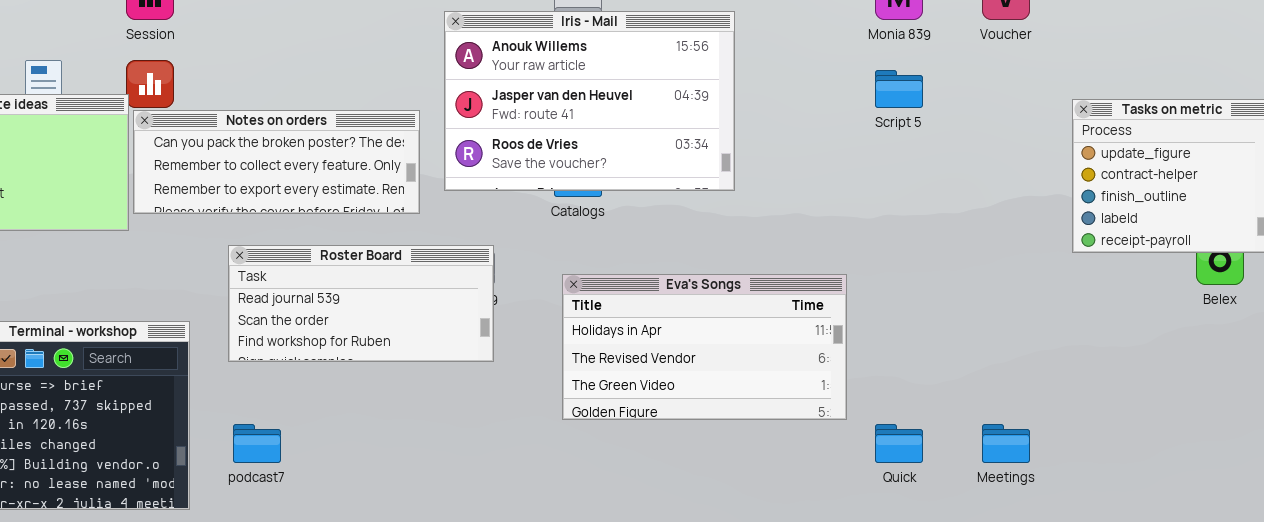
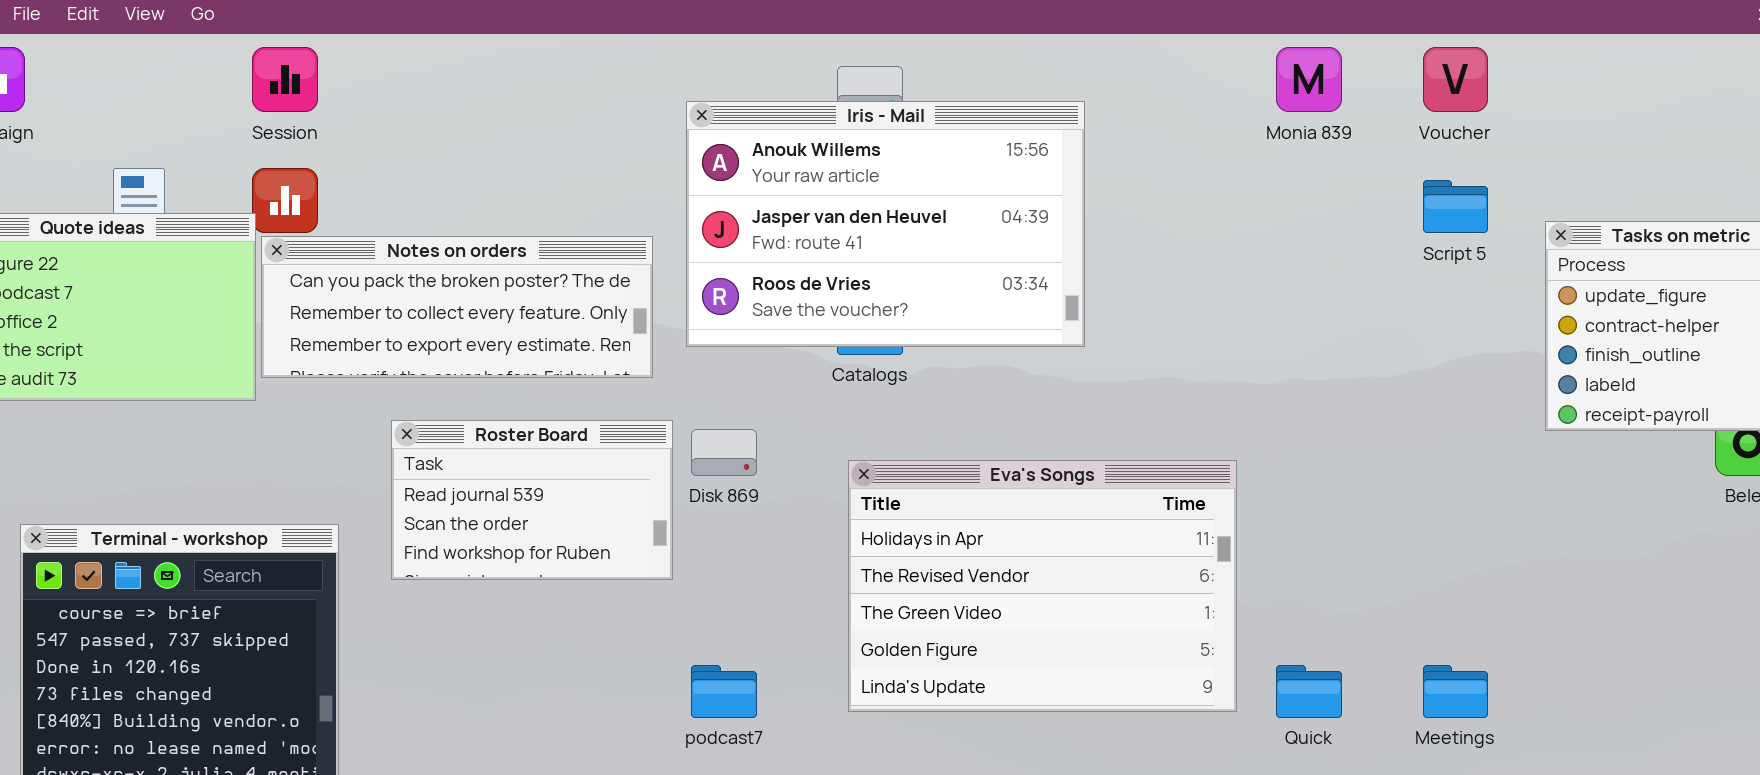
Script 5: [875,70,923,108] -> [1423,180,1488,233], moved
Roster Board: [228,245,494,362] -> [391,420,673,580], resized
Eva's Songs: [562,274,847,420] -> [848,460,1237,712], resized
podcast7: [233,424,281,463] -> [691,665,757,718], moved

